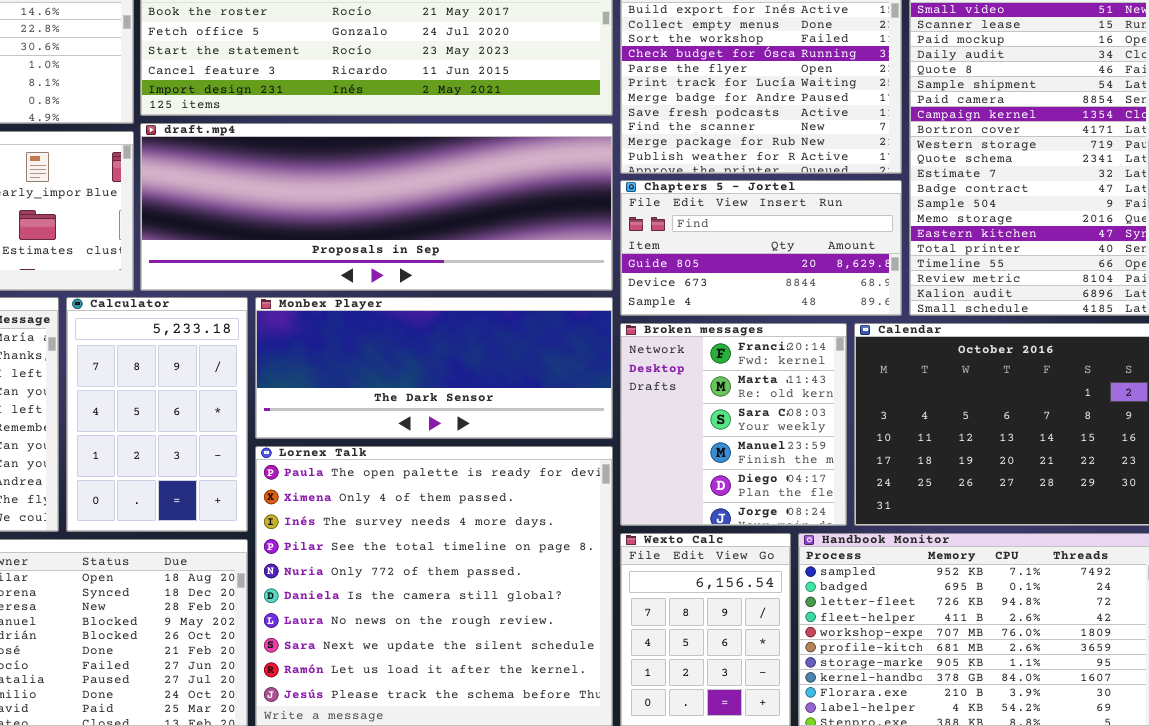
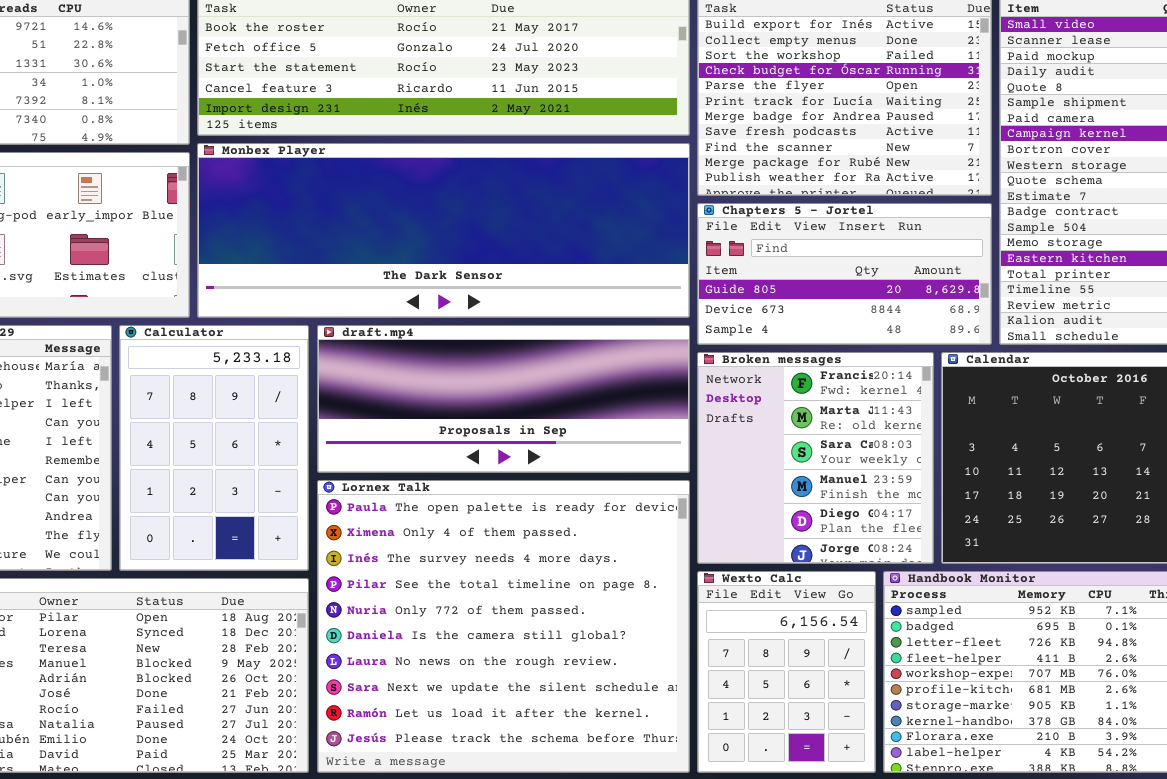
draft.mp4: [140,123,613,291] -> [317,325,690,473], moved, resized
Monbex Player: [255,297,613,439] -> [197,143,690,318], moved, resized

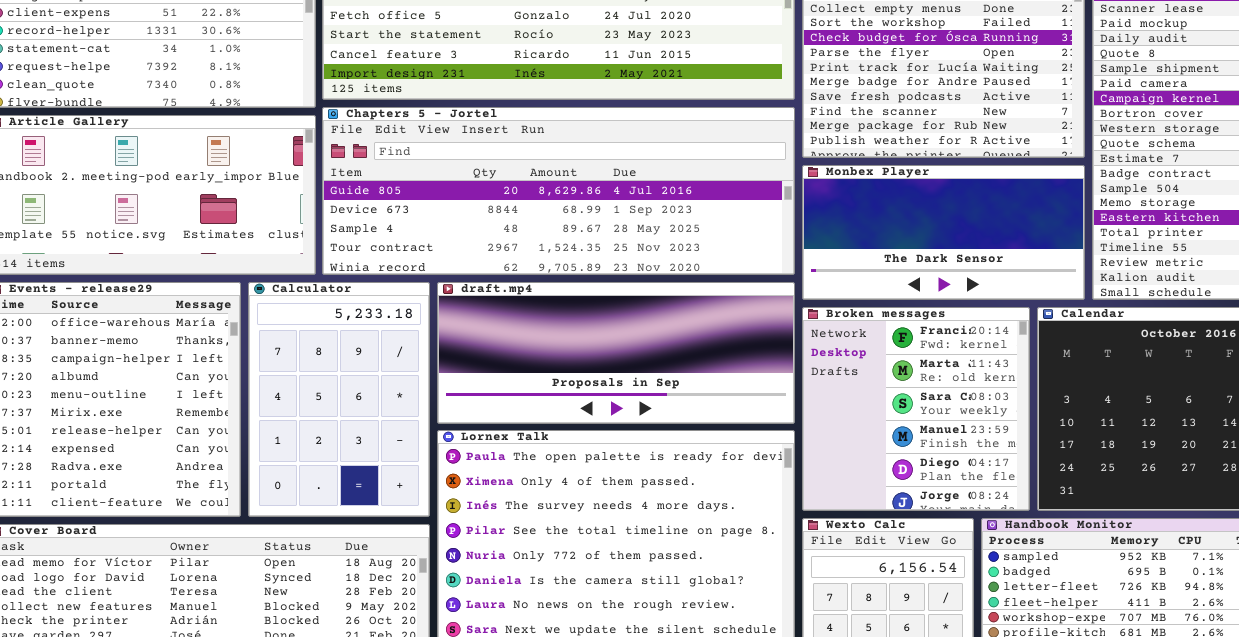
Monbex Player: [197,143,690,318] -> [802,165,1085,300], moved, resized
Chapters 5 - Jortel: [697,203,992,345] -> [322,107,795,275], moved, resized

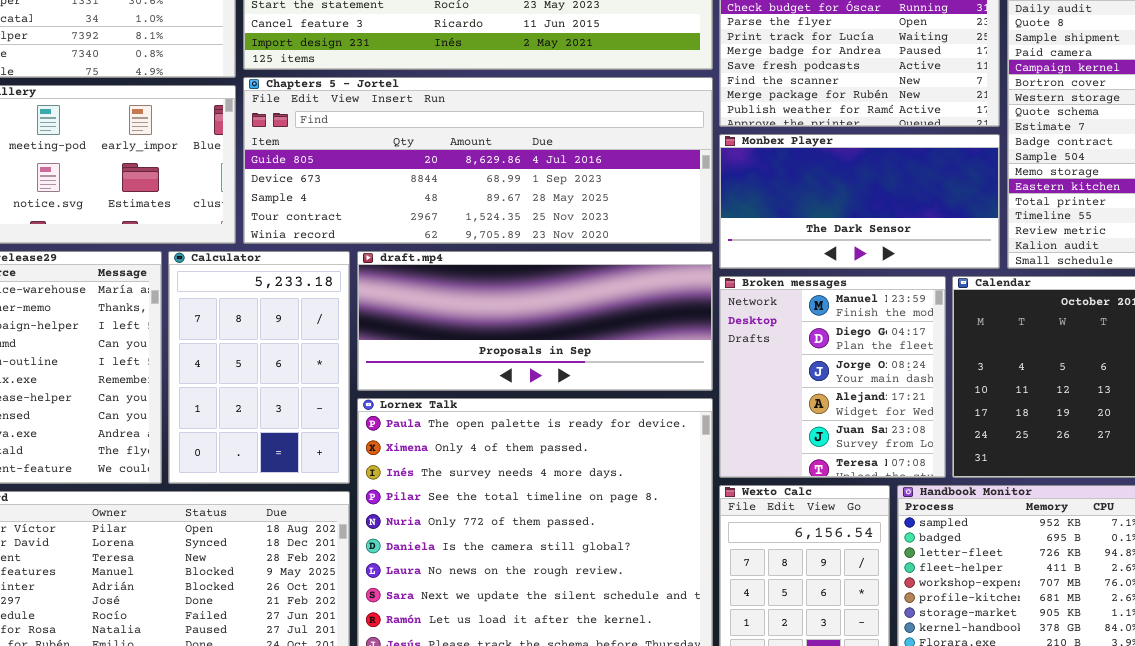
Broken messages: [802,307,1030,511] -> [719,276,946,478], scrolled down 3 rows

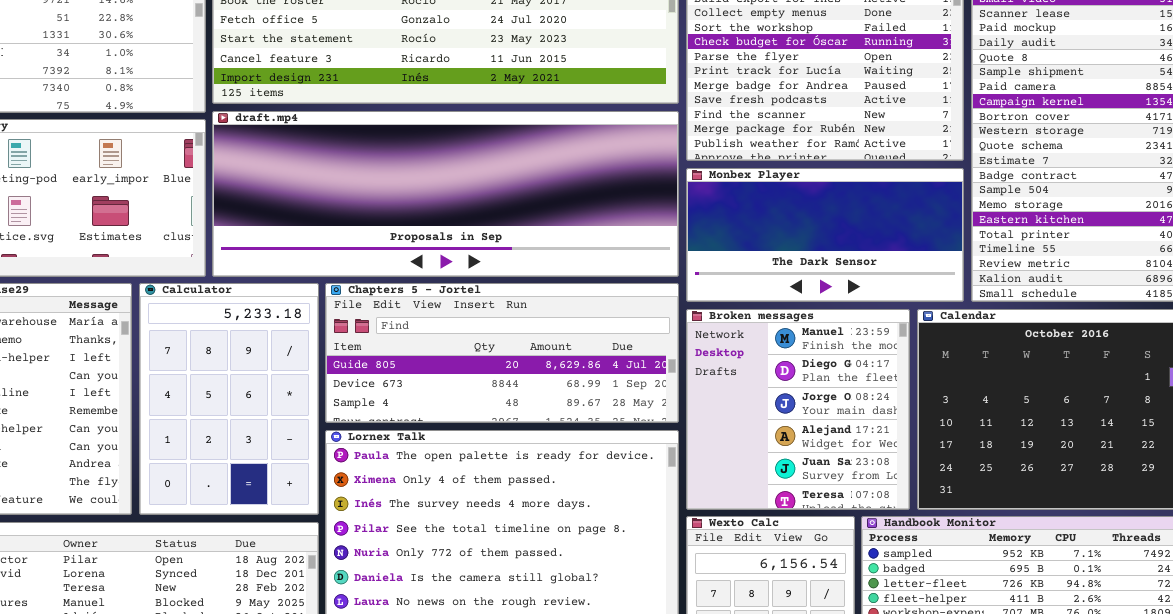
Chapters 5 - Jortel: [243,77,713,244] -> [325,283,679,423], moved, resized
draft.mp4: [357,251,713,391] -> [212,111,679,277], moved, resized

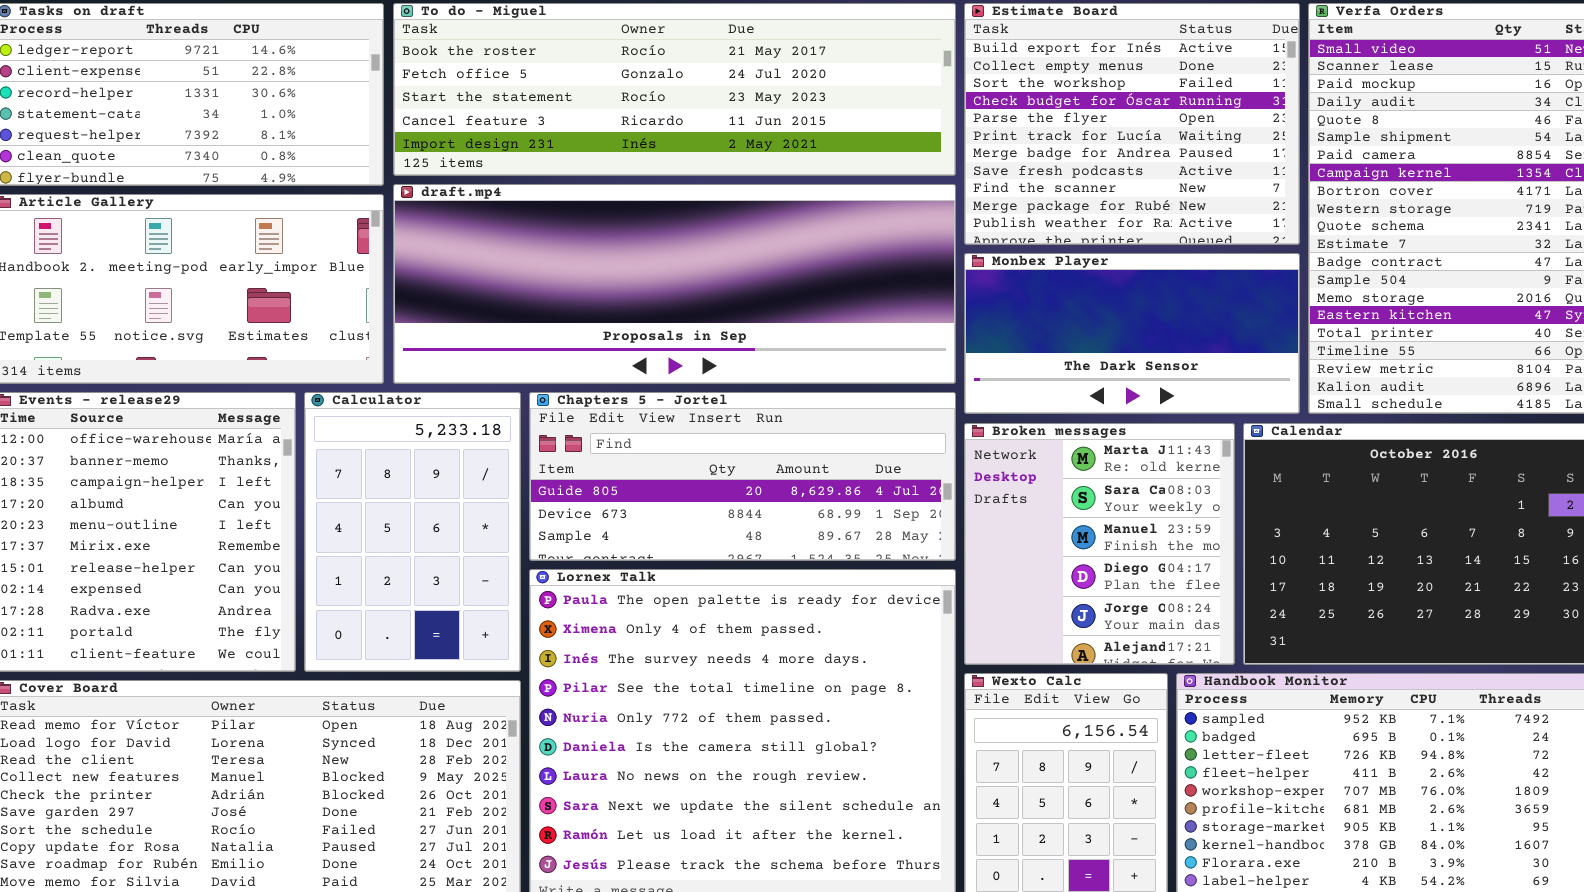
Broken messages: [686,309,910,510] -> [964,423,1235,665], scrolled up 2 rows

